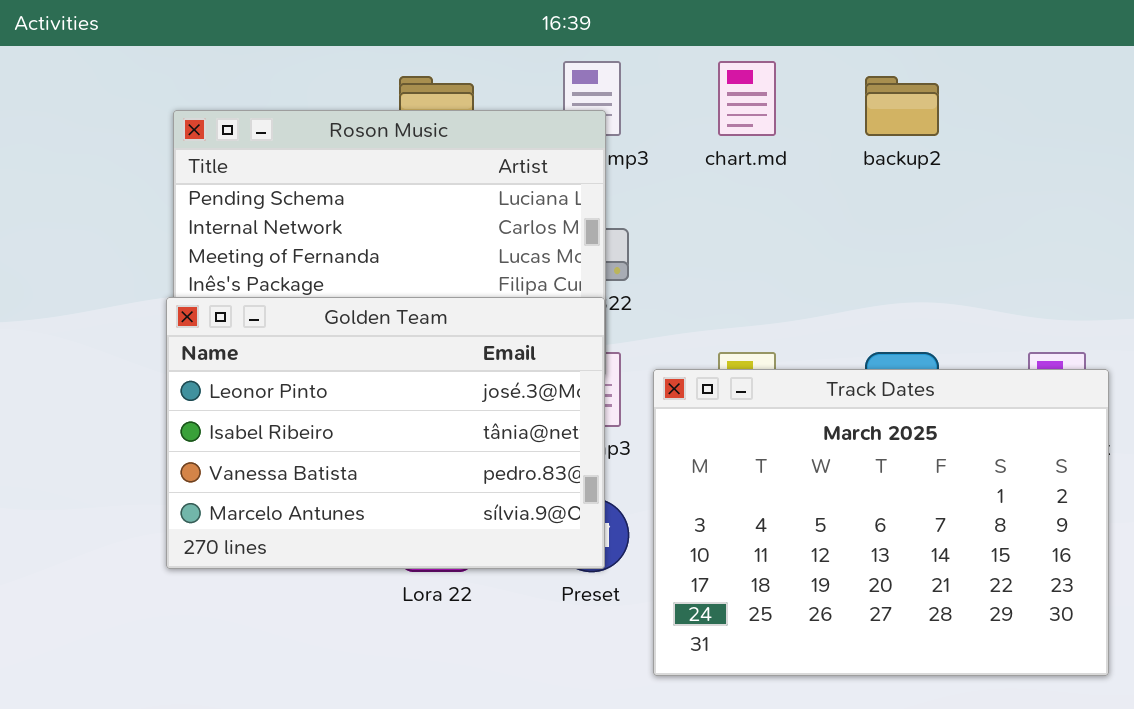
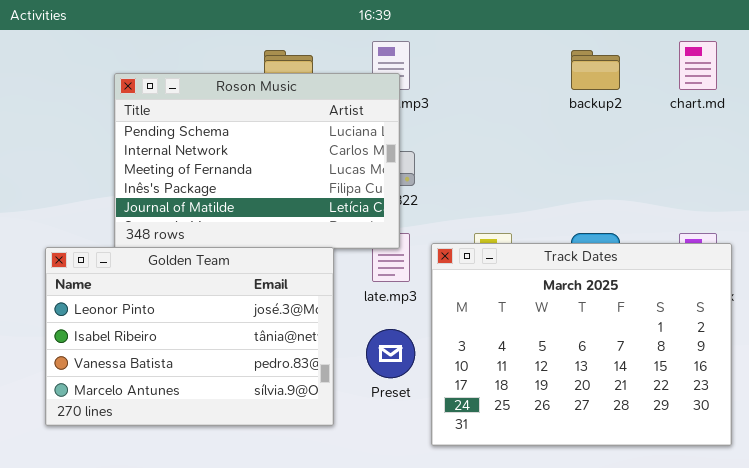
chart.md: [718,61,776,136] -> [679,41,717,90], moved
Golden Team: [166,297,605,569] -> [45,247,334,426], moved

